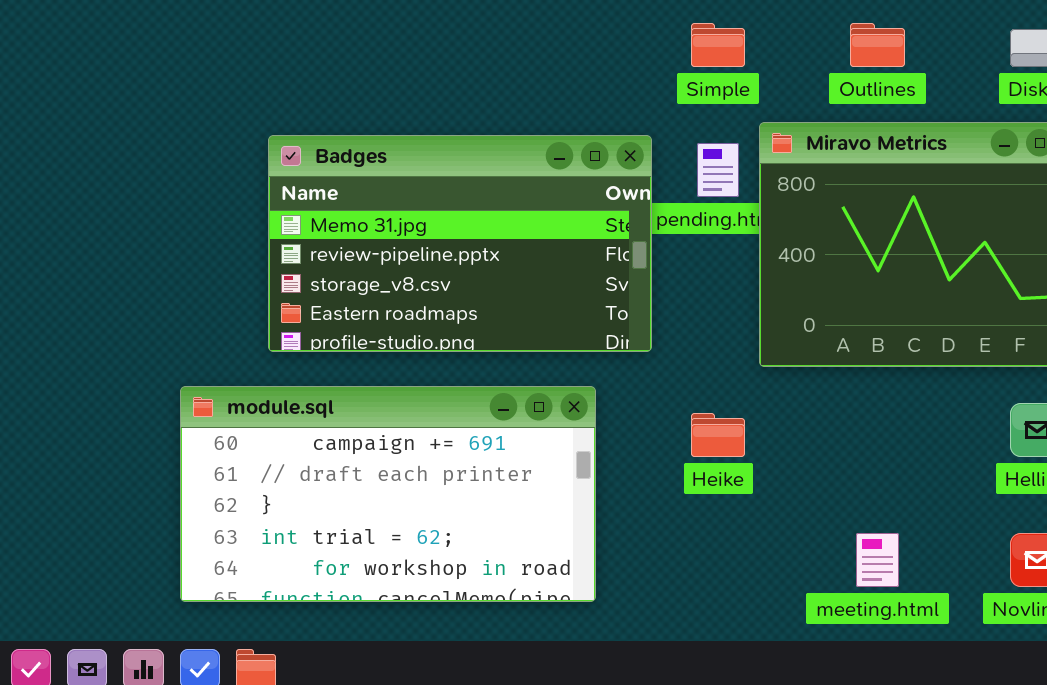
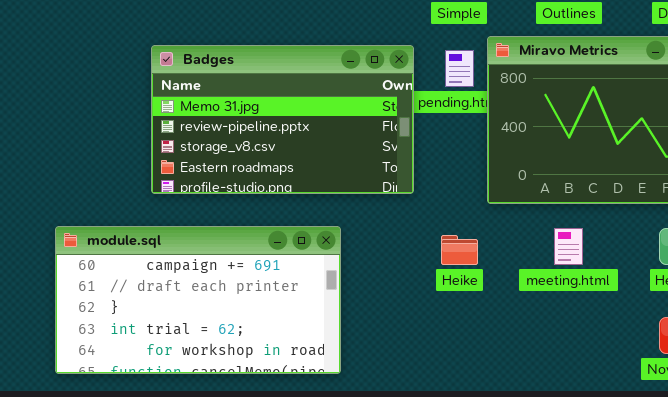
module.sql: [180,386,596,602] -> [55,226,341,374], moved
meeting.html: [856,533,899,587] -> [554,228,583,265], moved

